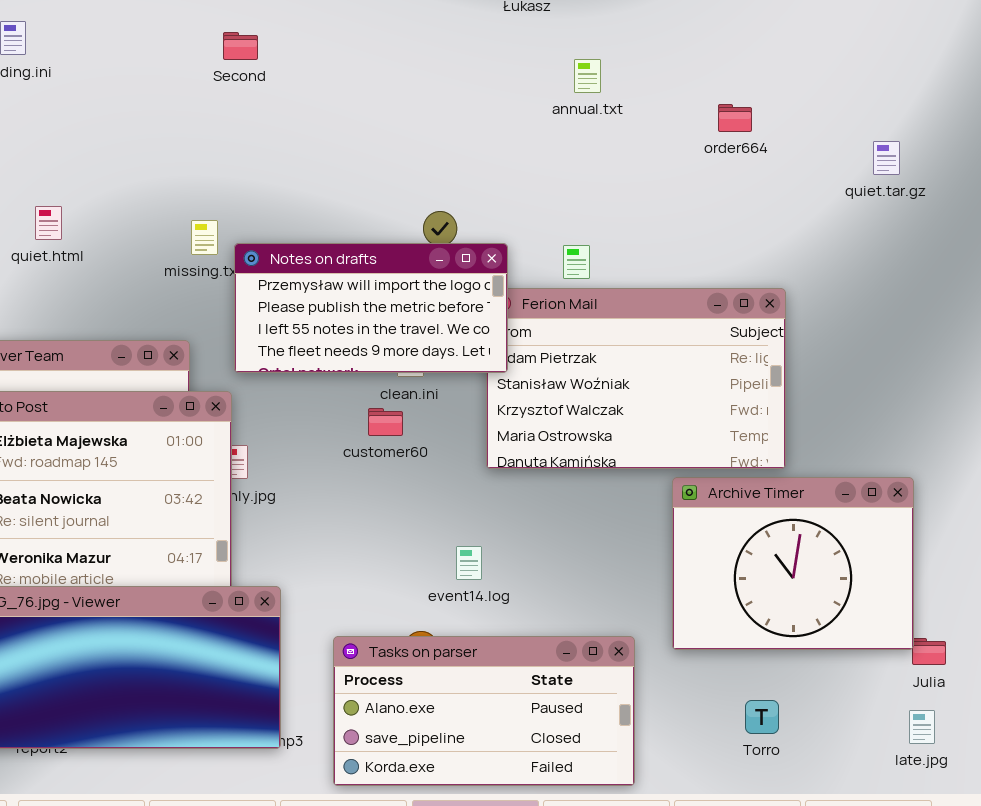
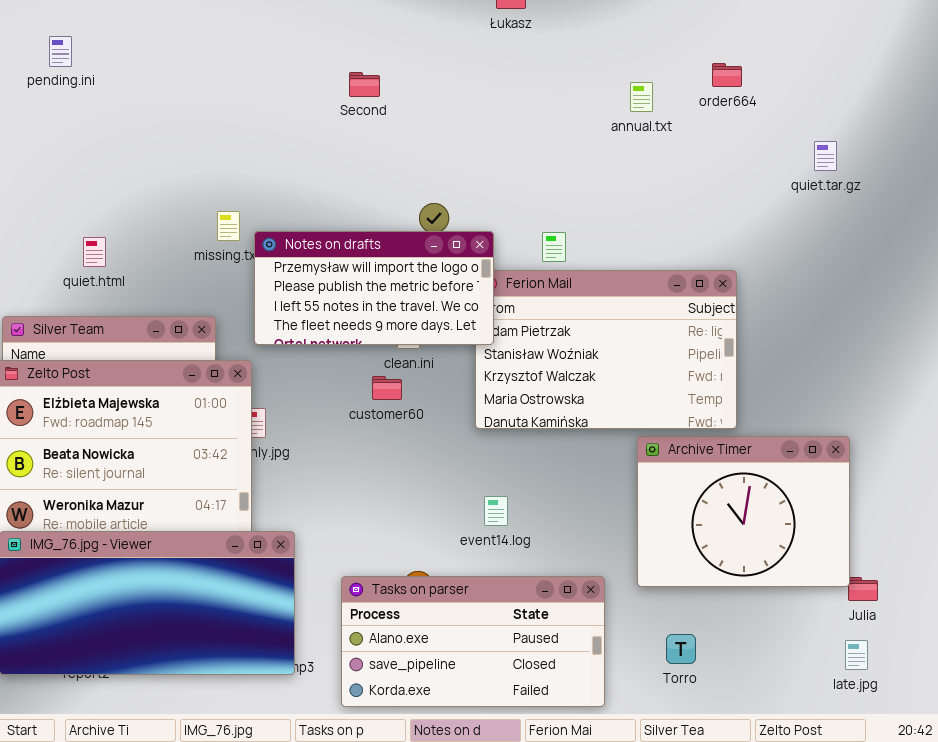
Second: [223,32,258,60] -> [349,72,380,97], moved
annual.txt: [574,59,601,93] -> [630,82,653,112], moved
order664: [718,104,752,132] -> [712,63,742,87], moved
quiet.html: [35,206,62,240] -> [83,237,106,267], moved
event14.log: [456,546,482,580] -> [484,496,508,526], moved
Torro: [745,700,779,734] -> [666,634,696,664], moved

